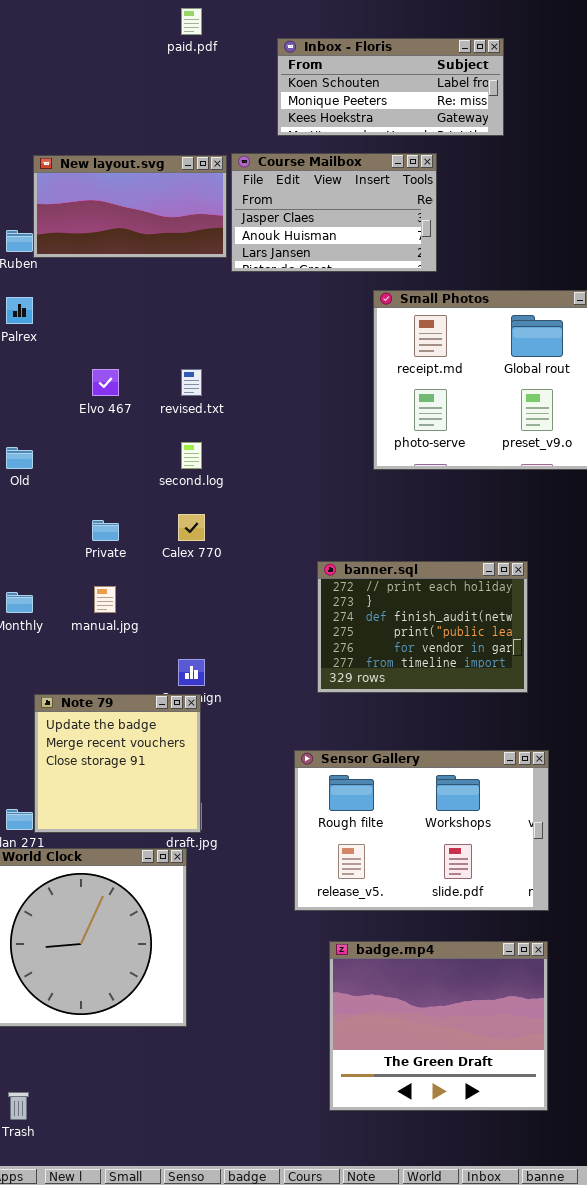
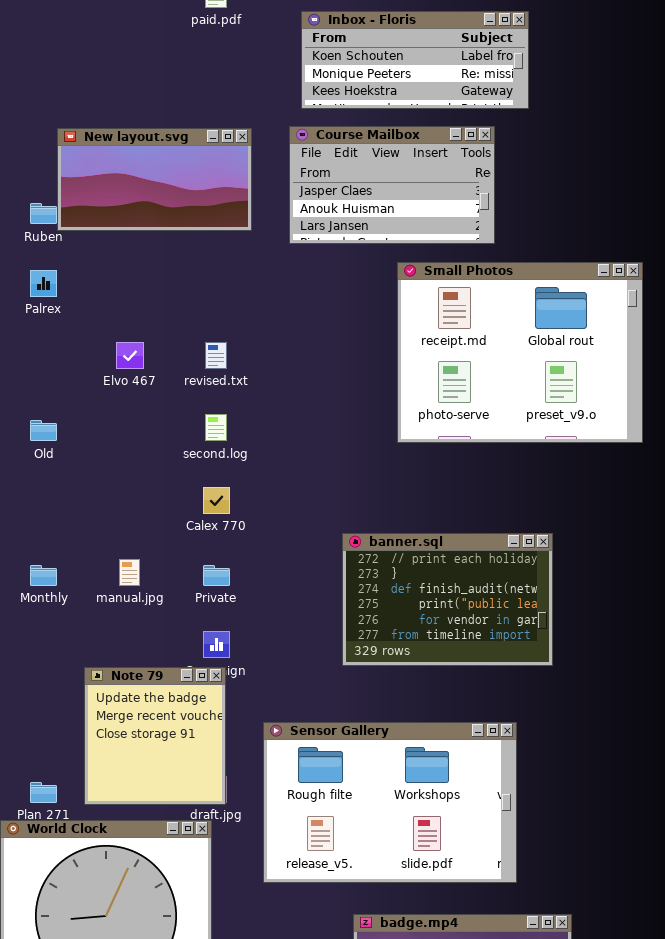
Course Mailbox: [231,153,437,272] -> [289,126,495,244], moved
Private: [92,520,119,541] -> [203,565,230,586], moved
Note 79: [34,694,201,833] -> [84,667,226,805], resized
Sensor Gallery: [294,750,549,911] -> [263,722,517,883], moved

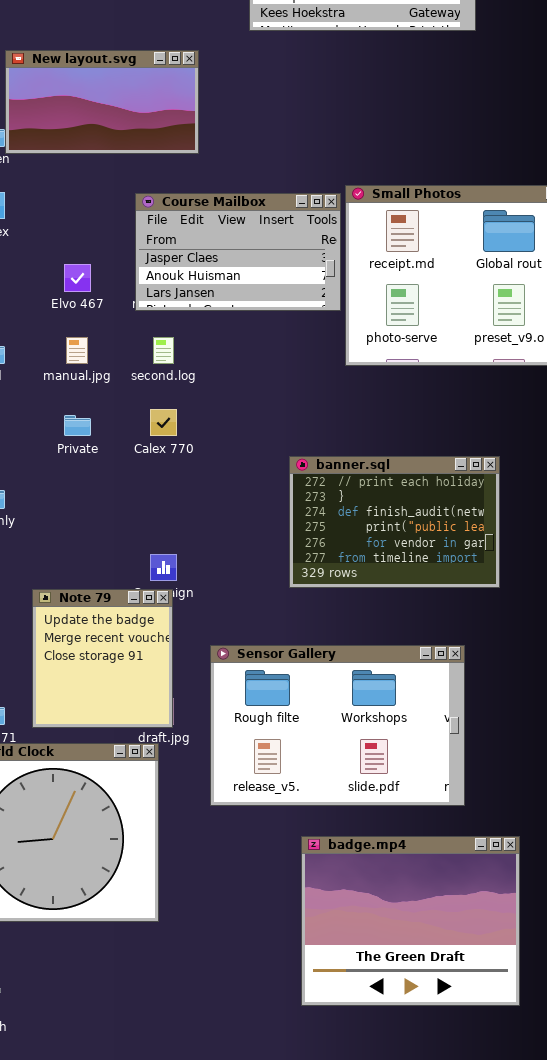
Course Mailbox: [289,126,495,244] -> [135,193,341,311], moved
manual.jpg: [119,559,140,586] -> [66,337,88,364], moved
Private: [203,565,230,586] -> [64,415,91,436], moved

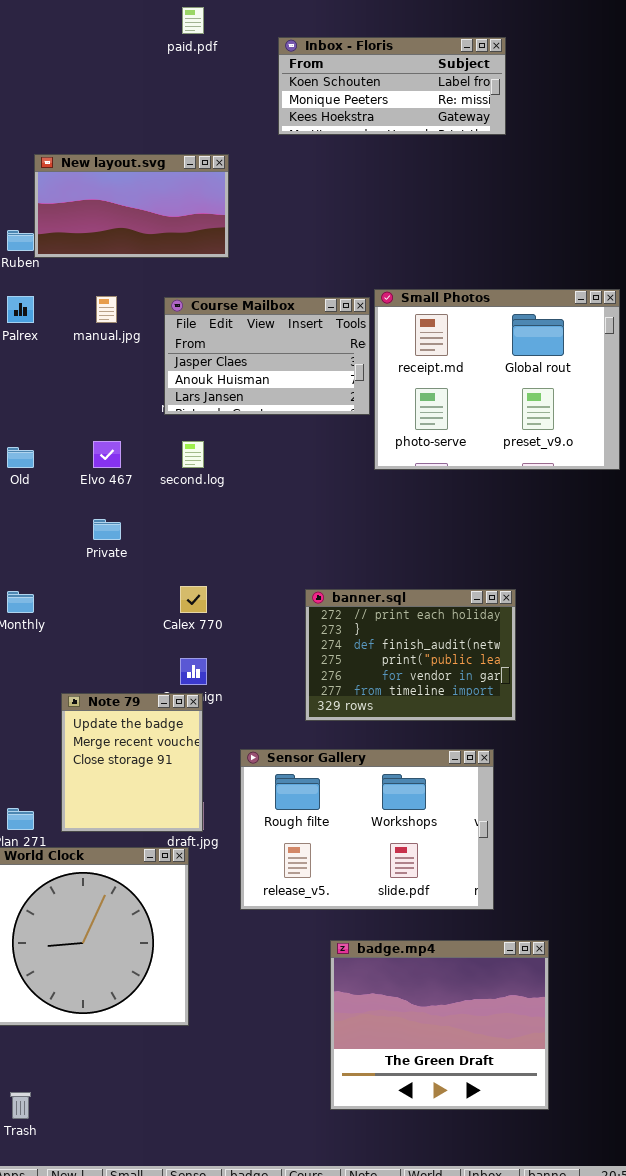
Elvo 467: [64,264,91,292] -> [93,441,121,468], moved
manual.jpg: [66,337,88,364] -> [96,296,117,323], moved
Calex 770: [150,409,177,436] -> [180,586,207,613], moved
banner.sql: [289,456,500,588] -> [305,589,516,721], moved

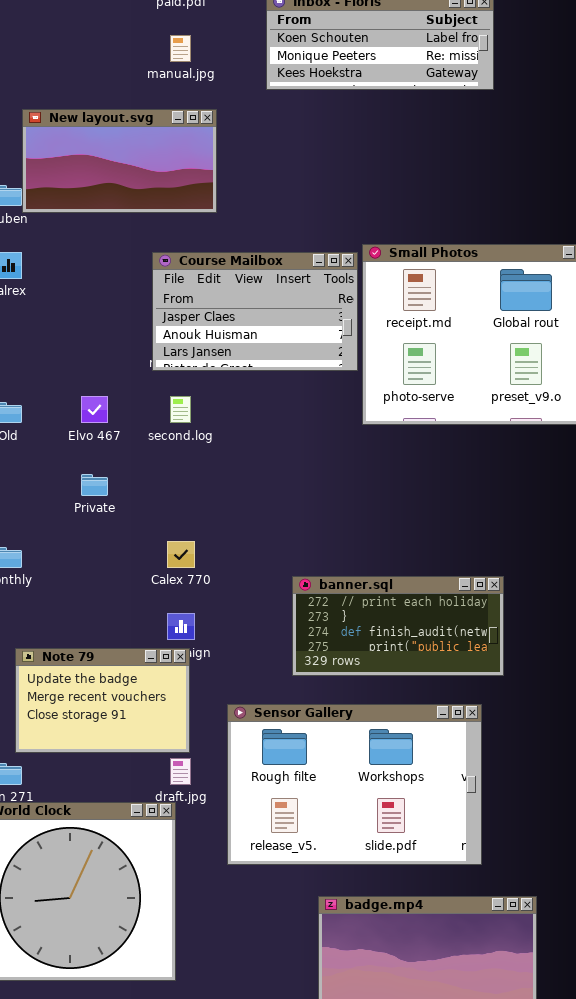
manual.jpg: [96,296,117,323] -> [170,35,191,62], moved
banner.sql: [305,589,516,721] -> [292,576,504,676], resized
Note 79: [61,693,203,832] -> [15,648,190,753], resized

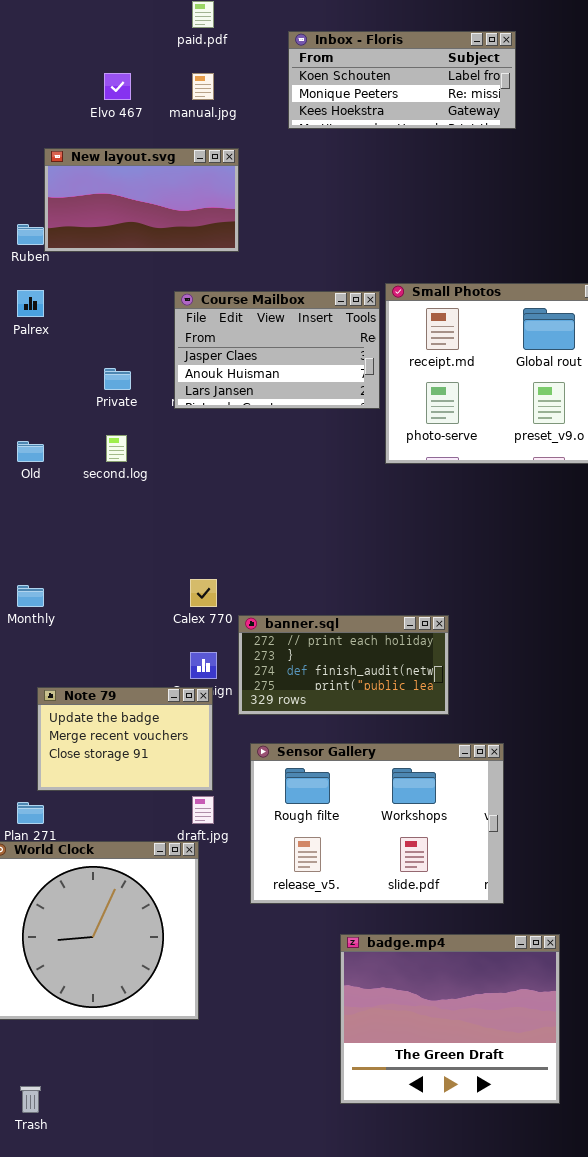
Elvo 467: [81,396,108,423] -> [104,73,131,100], moved
second.log: [170,396,191,423] -> [106,435,127,462], moved
Private: [81,474,108,496] -> [104,368,131,390], moved
banner.sql: [292,576,504,676] -> [238,615,449,715], moved

